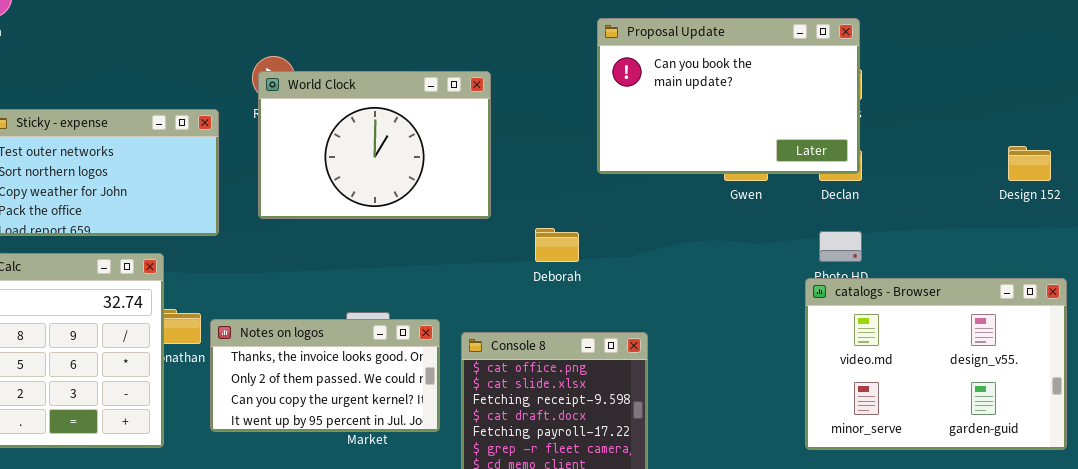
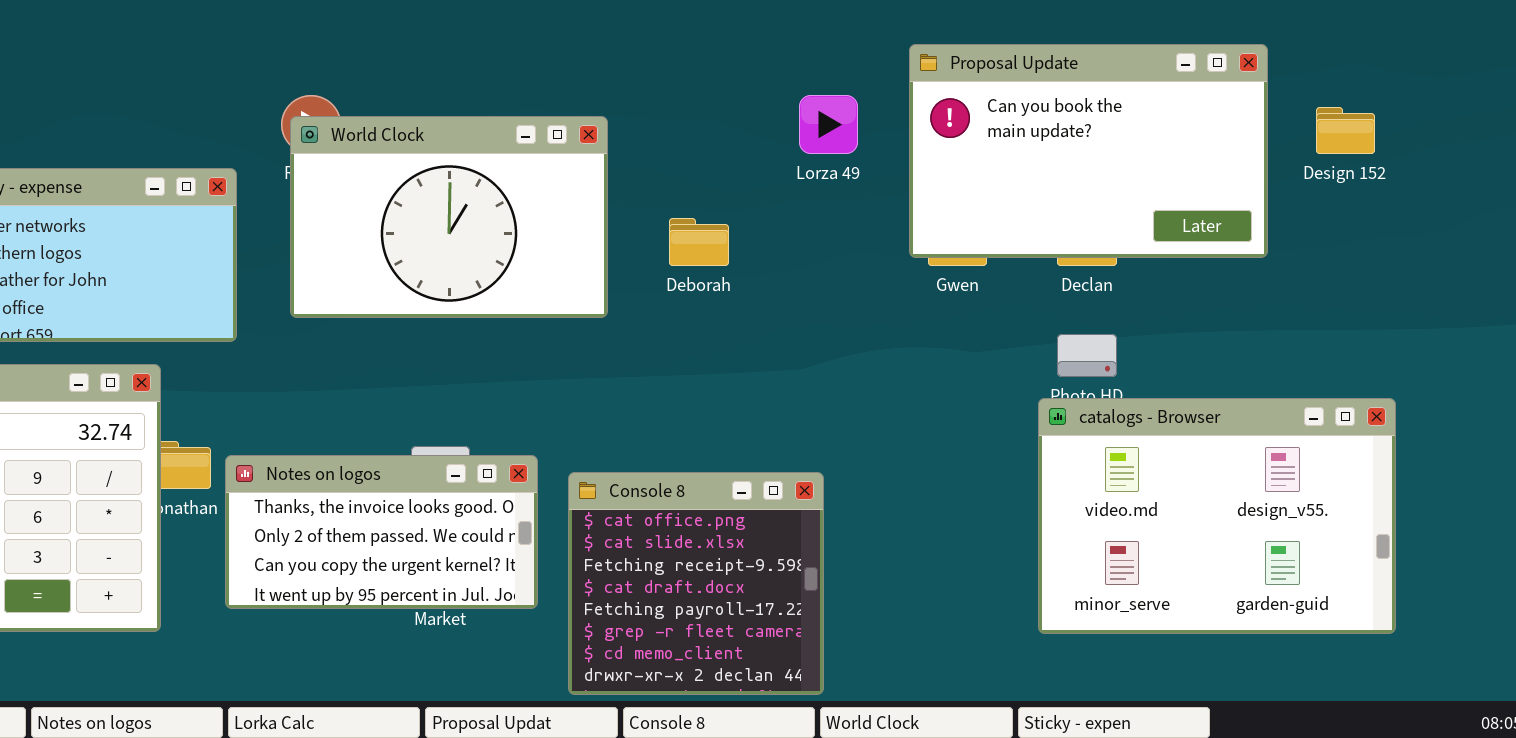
Proposal Update: [597,18,860,174] -> [909,44,1268,258], moved
Design 152: [1008,146,1051,181] -> [1316,107,1375,154], moved
Deborah: [535,228,579,262] -> [669,218,729,266], moved

